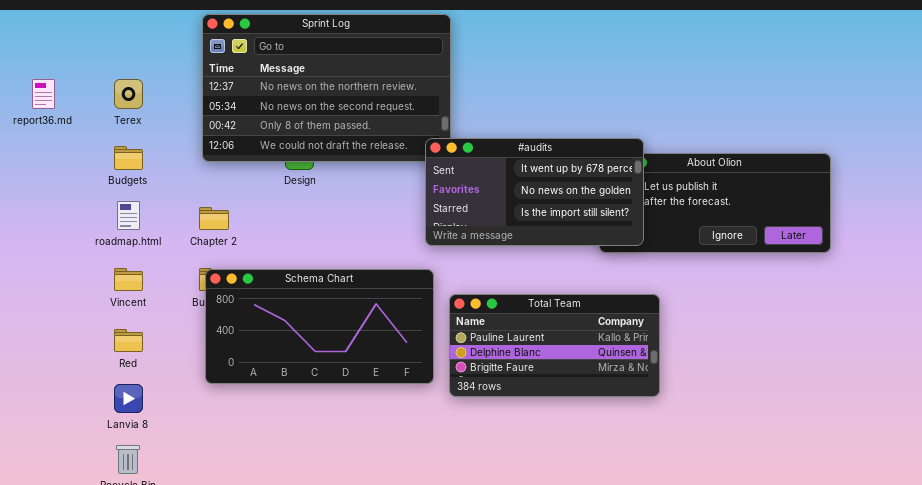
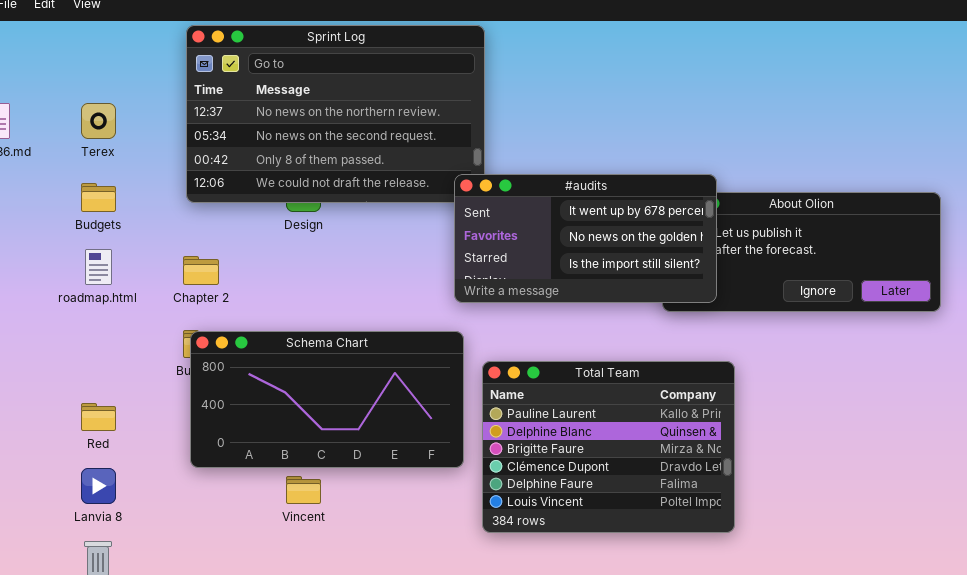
Vincent: [114,268,143,291] -> [286,476,321,504], moved
Total Team: [449,294,660,397] -> [482,361,735,533], resized

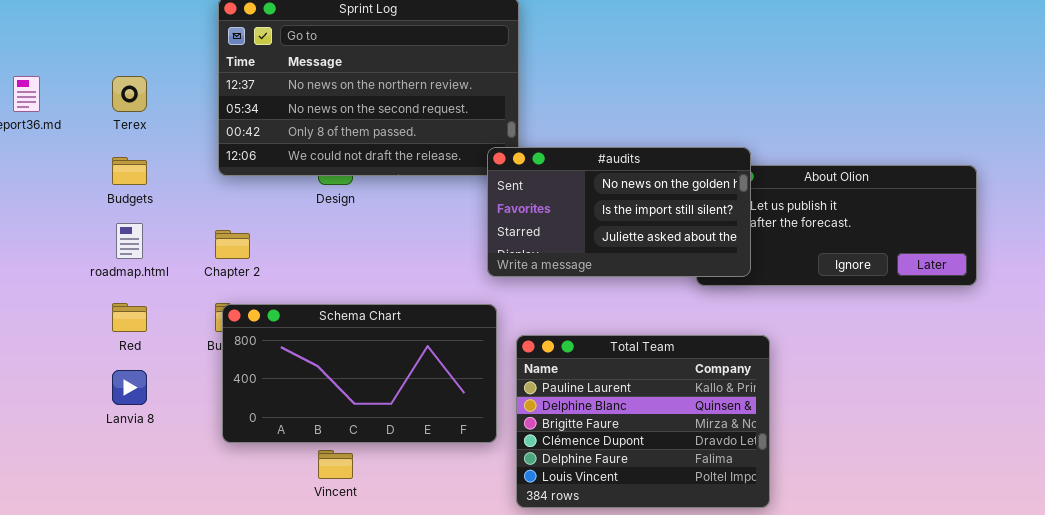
#audits: [454,174,717,303] -> [487,147,751,277], scrolled down 1 row
Red: [81,403,116,431] -> [112,303,147,332], moved
Lanvia 8: [81,468,116,504] -> [112,370,147,405], moved

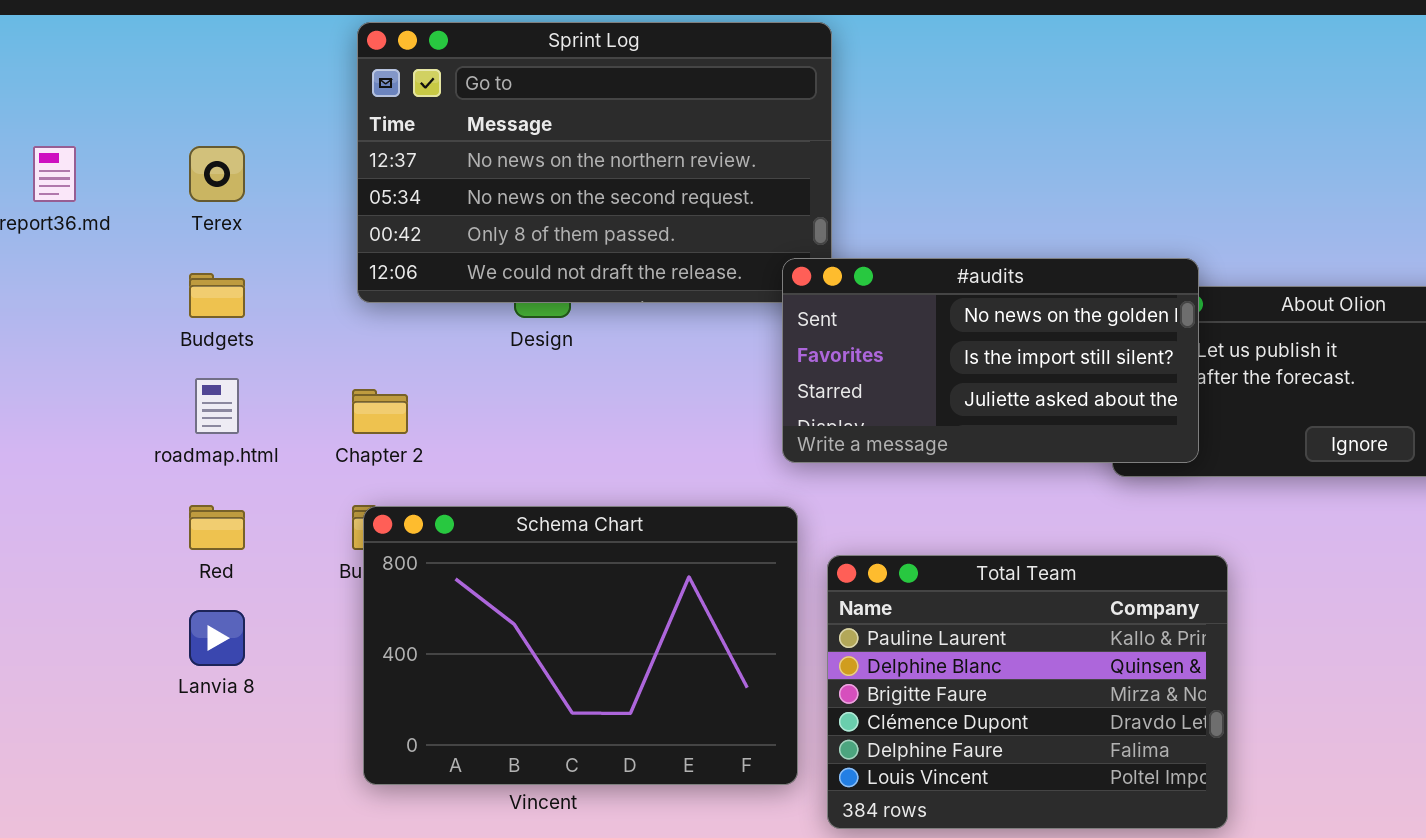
Schema Chart: [222,304,497,443] -> [363,506,798,785], resized

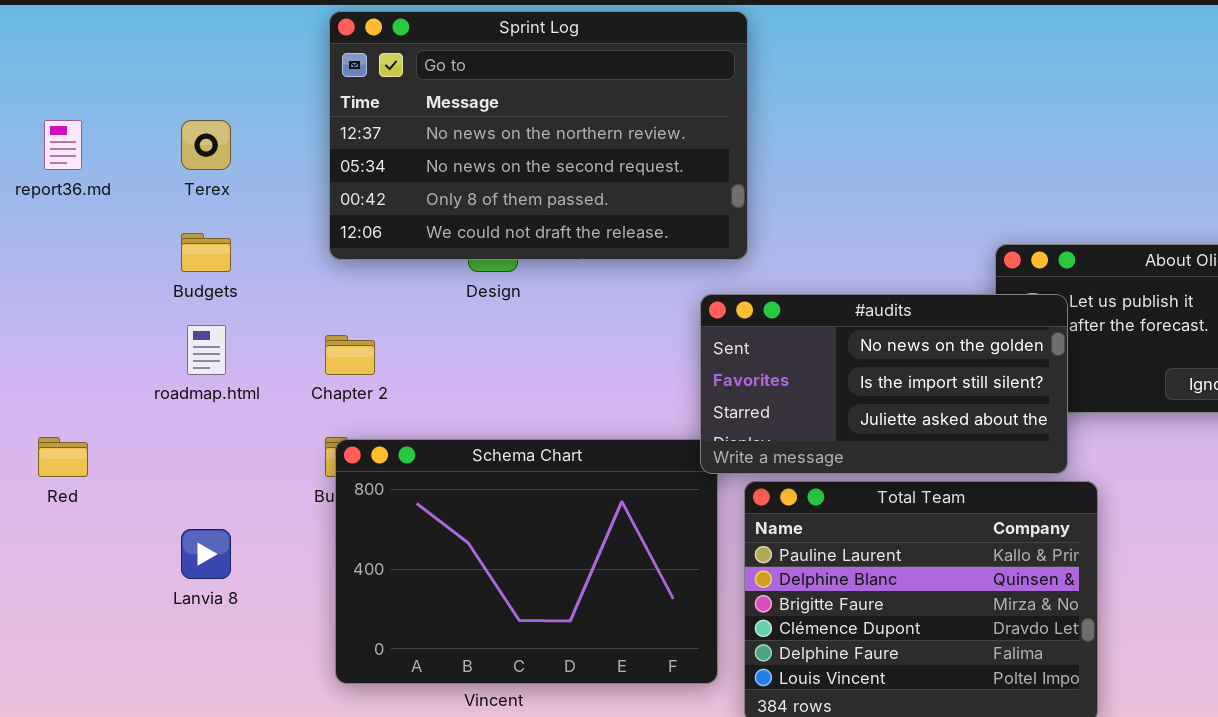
#audits: [782,258,1199,463] -> [700,294,1068,474], moved
Red: [189,505,245,550] -> [38,437,88,477], moved

